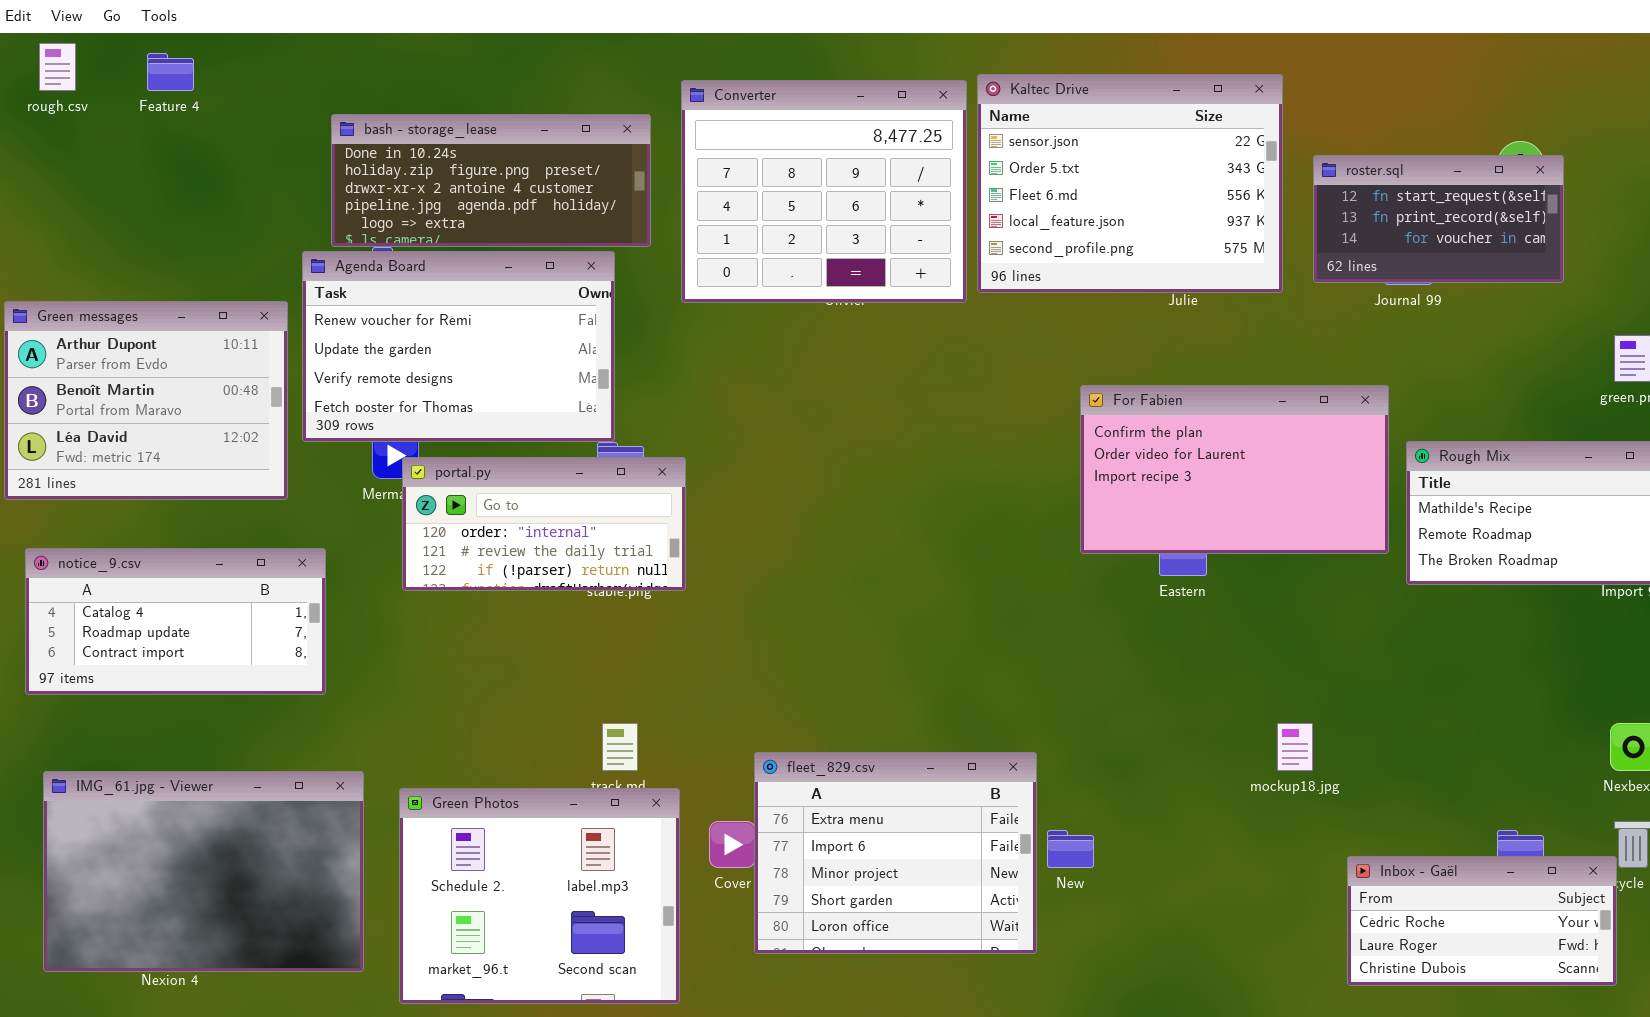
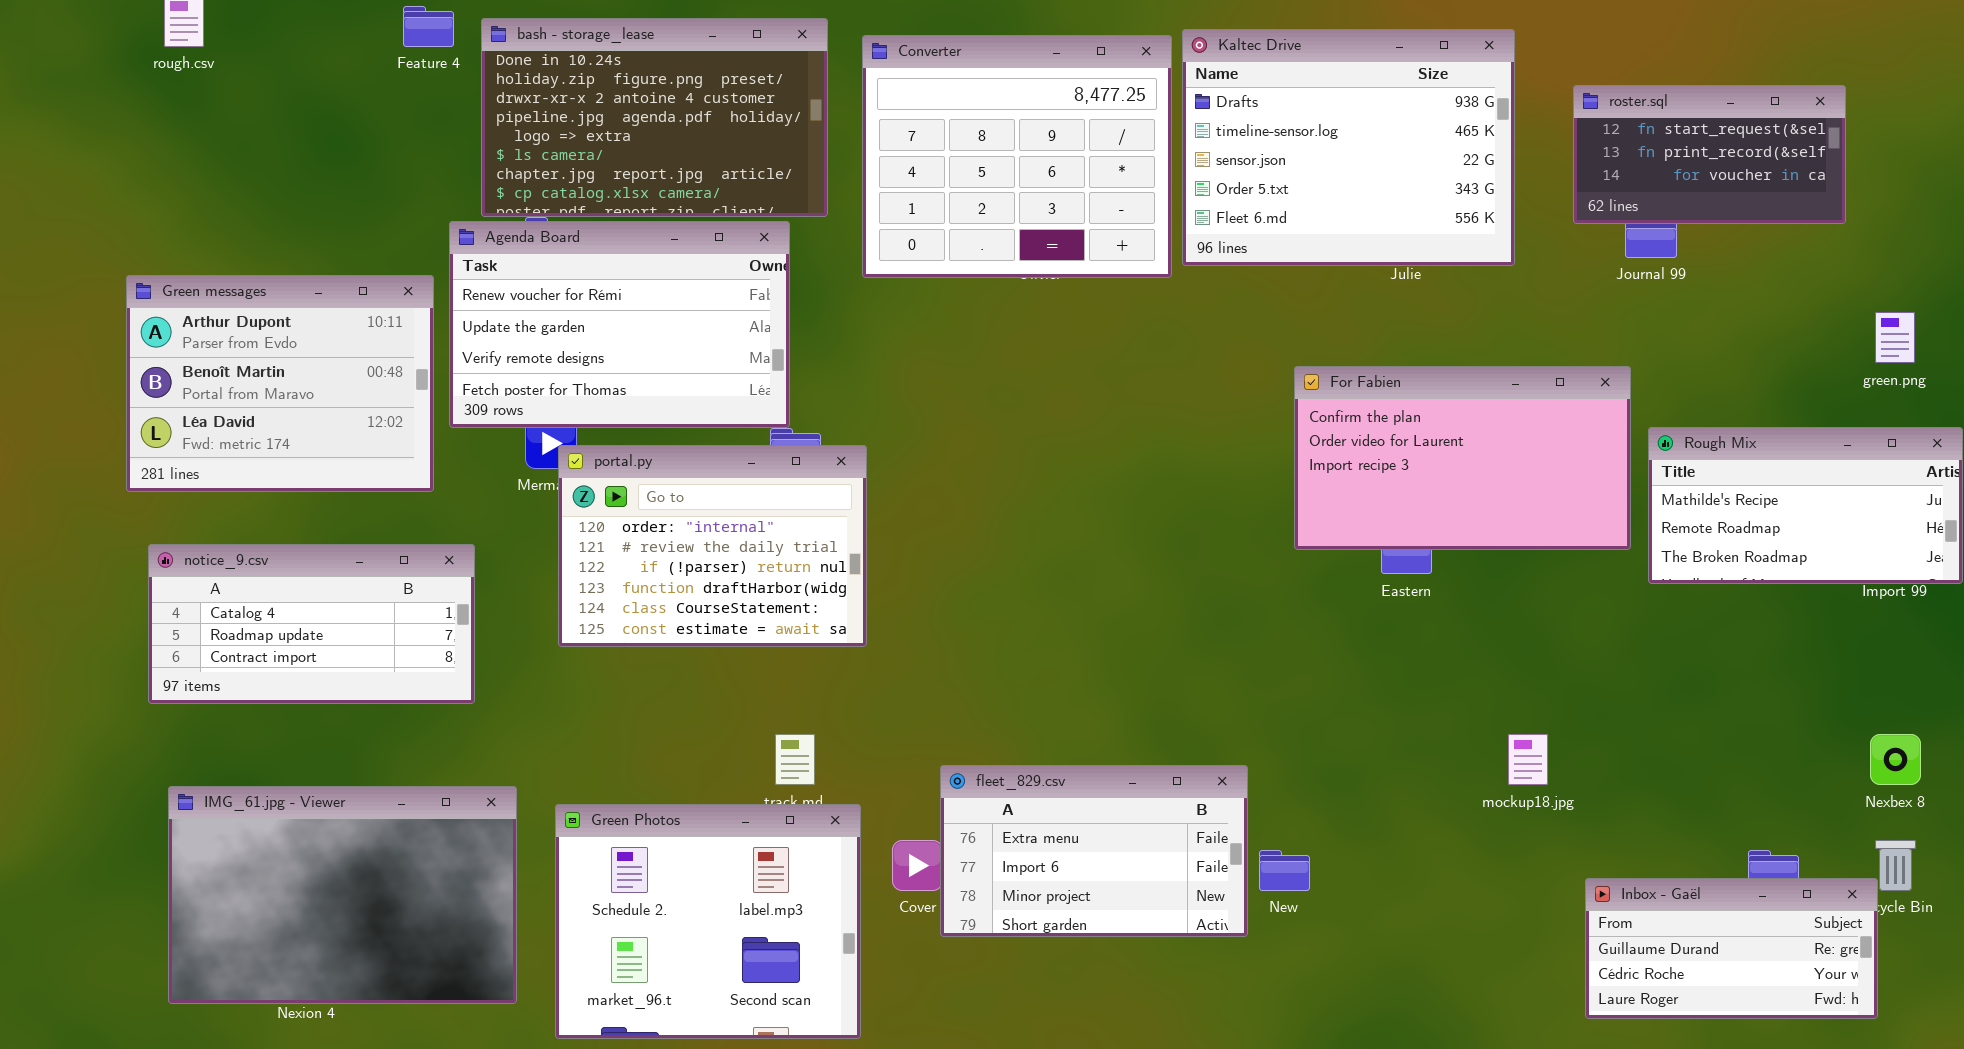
Feature 4: [147,53,194,91] -> [403,6,454,47], moved
Kaltec Drive: [977,74,1283,293] -> [1182,29,1515,266], scrolled up 2 rows
bash - storage_lease: [331,114,651,247] -> [481,18,828,217], resized
roster.sql: [1313,155,1564,283] -> [1573,85,1846,224], moved
portal.py: [402,457,686,591] -> [558,445,867,647], resized
fleet_829.csv: [754,752,1037,954] -> [940,765,1248,937], resized
Inbox - Gaël: [1347,856,1617,986] -> [1585,878,1878,1019], scrolled up 1 row

